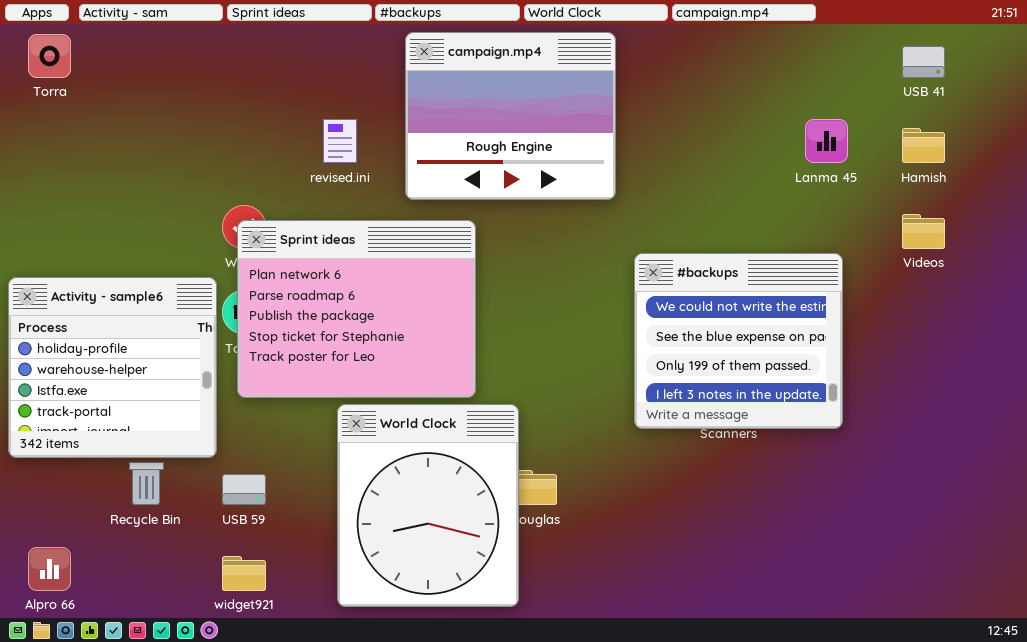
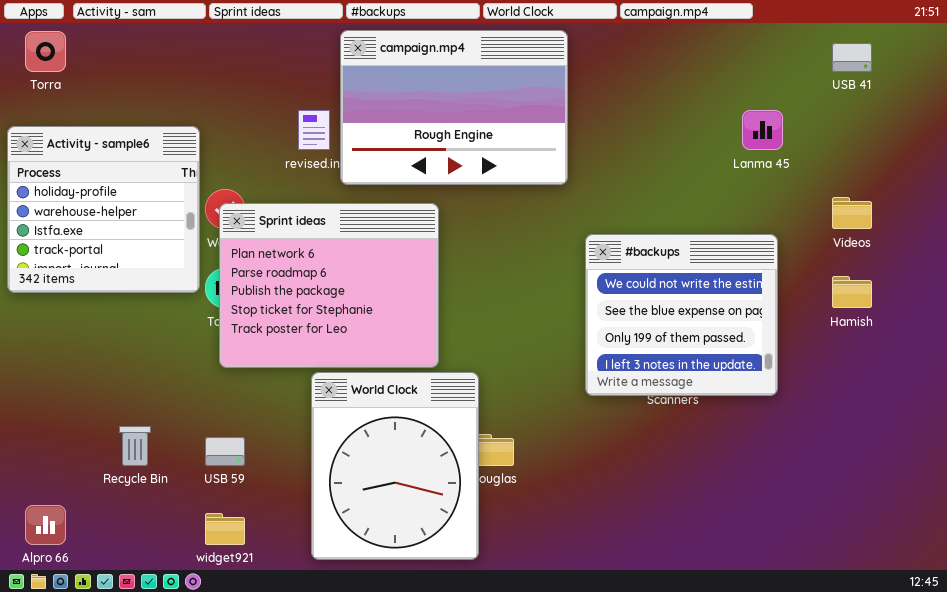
campaign.mp4: [405,32,616,200] -> [340,30,568,185], resized
Hamish: [902,128,945,163] -> [832,276,872,308], moved
Activity - sample6: [8,277,217,458] -> [7,126,200,293], moved

